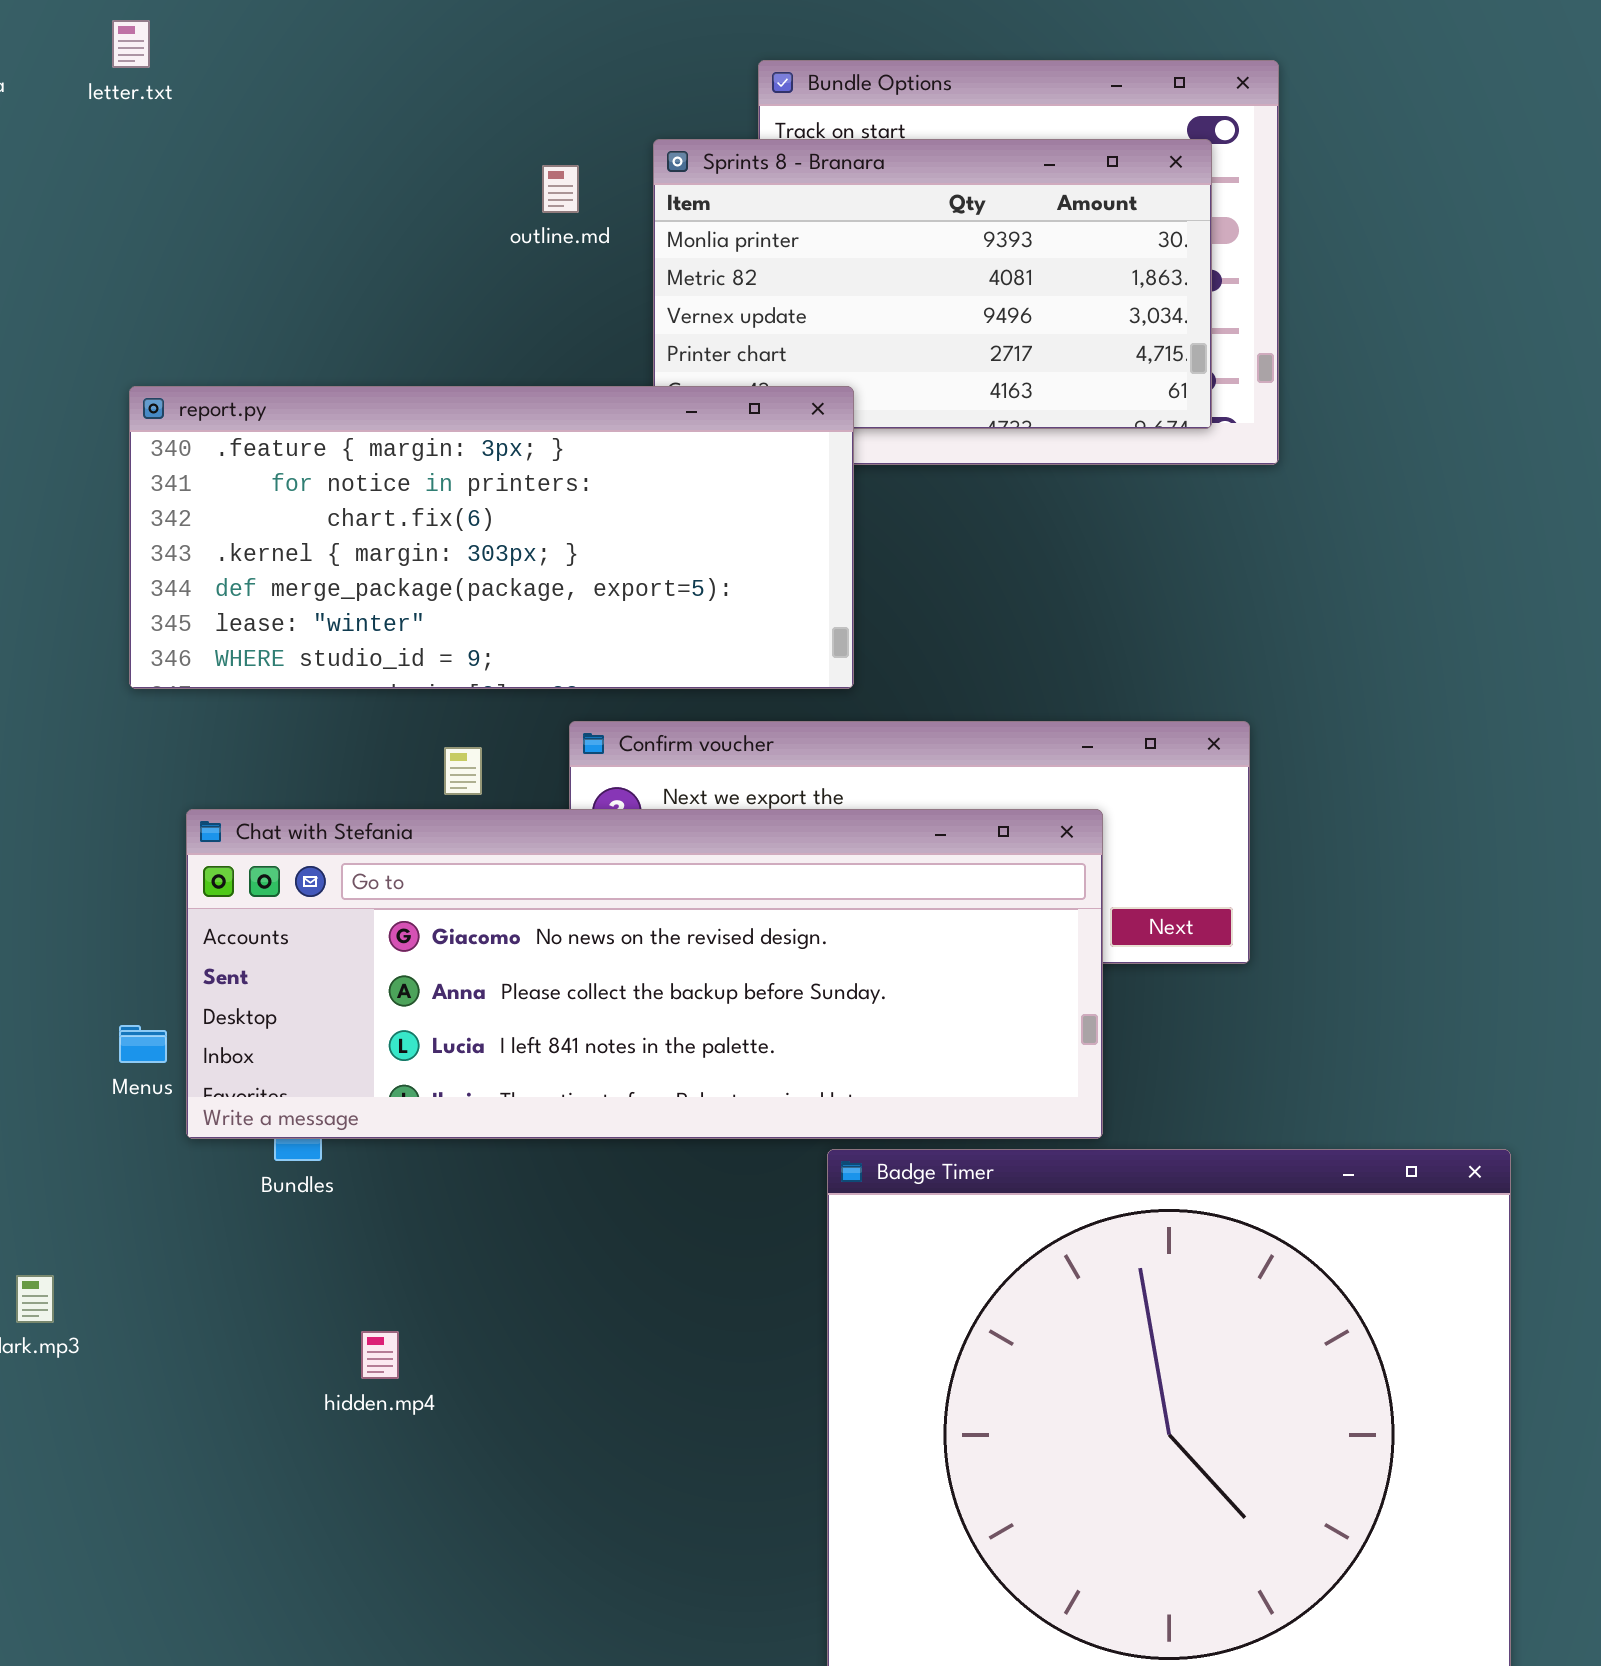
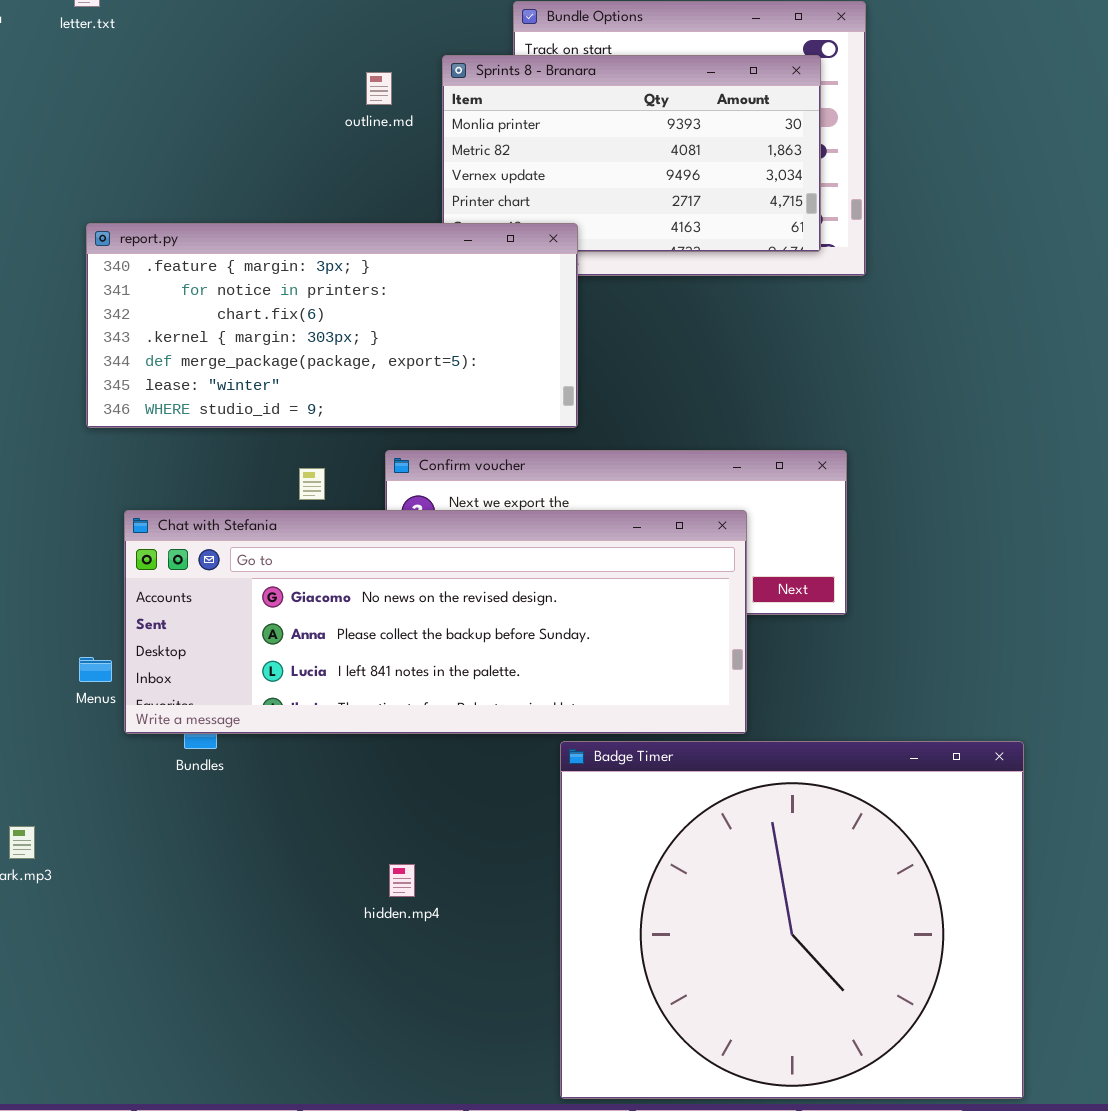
hidden.mp4: [361,1331,399,1379] -> [389,864,415,897], moved

